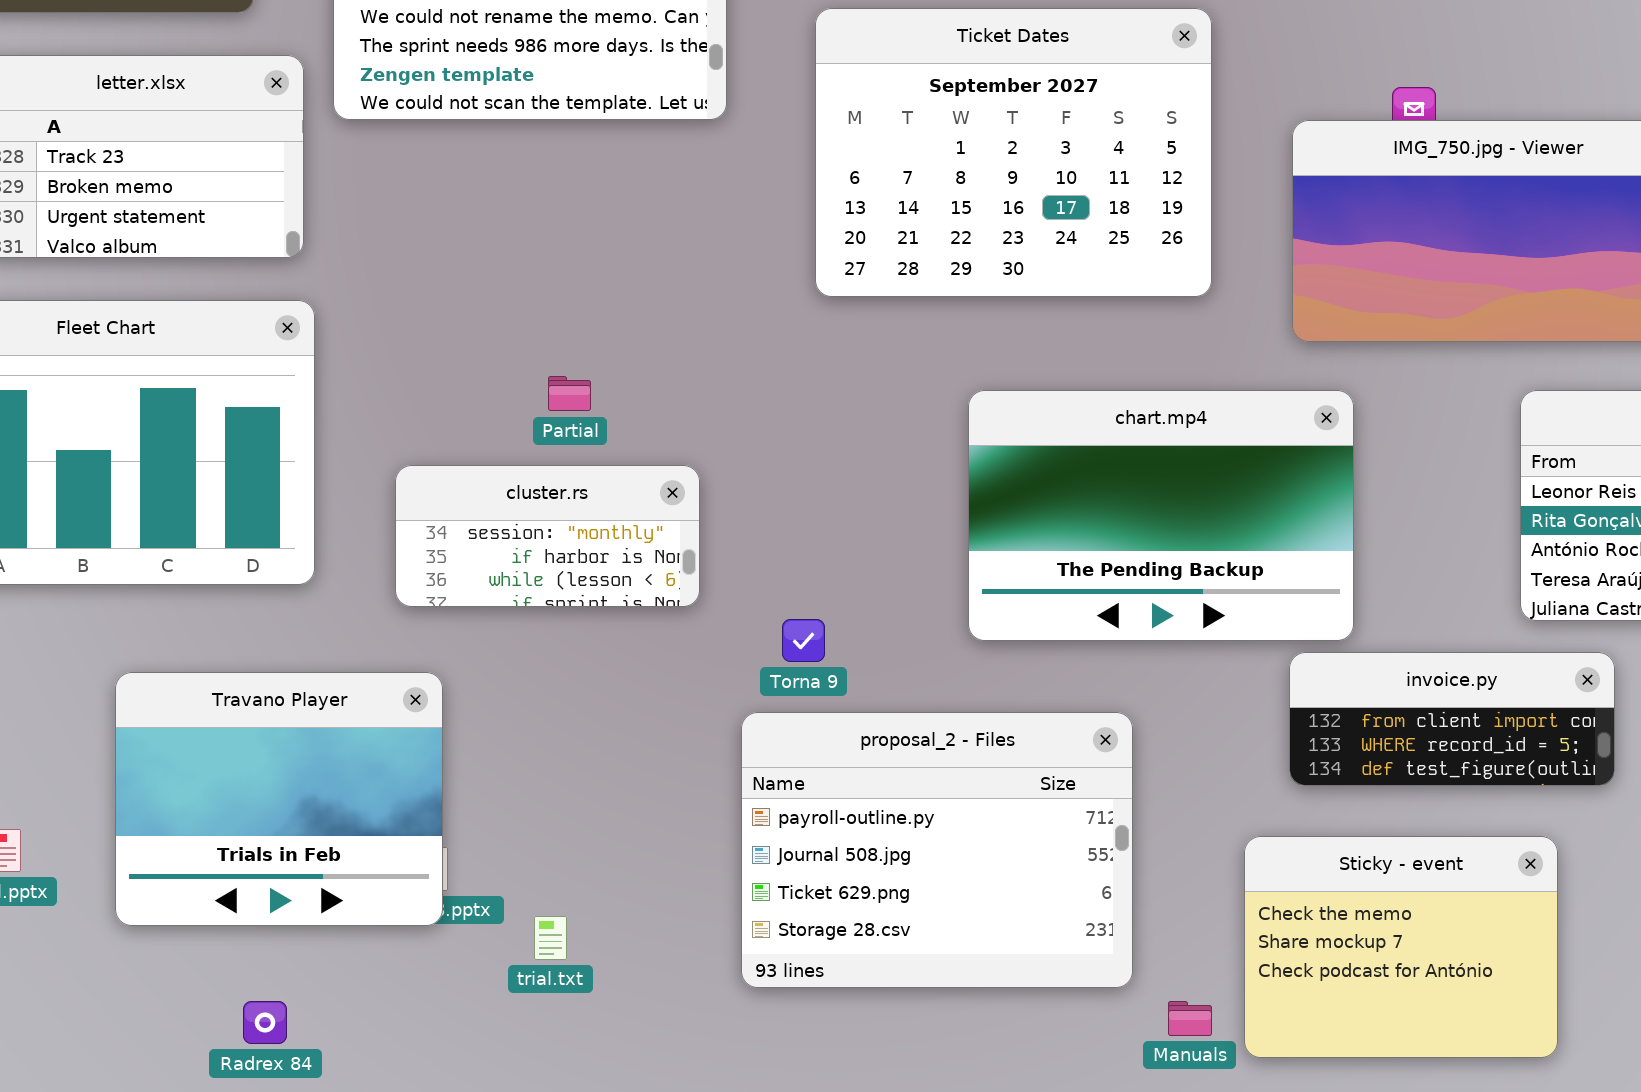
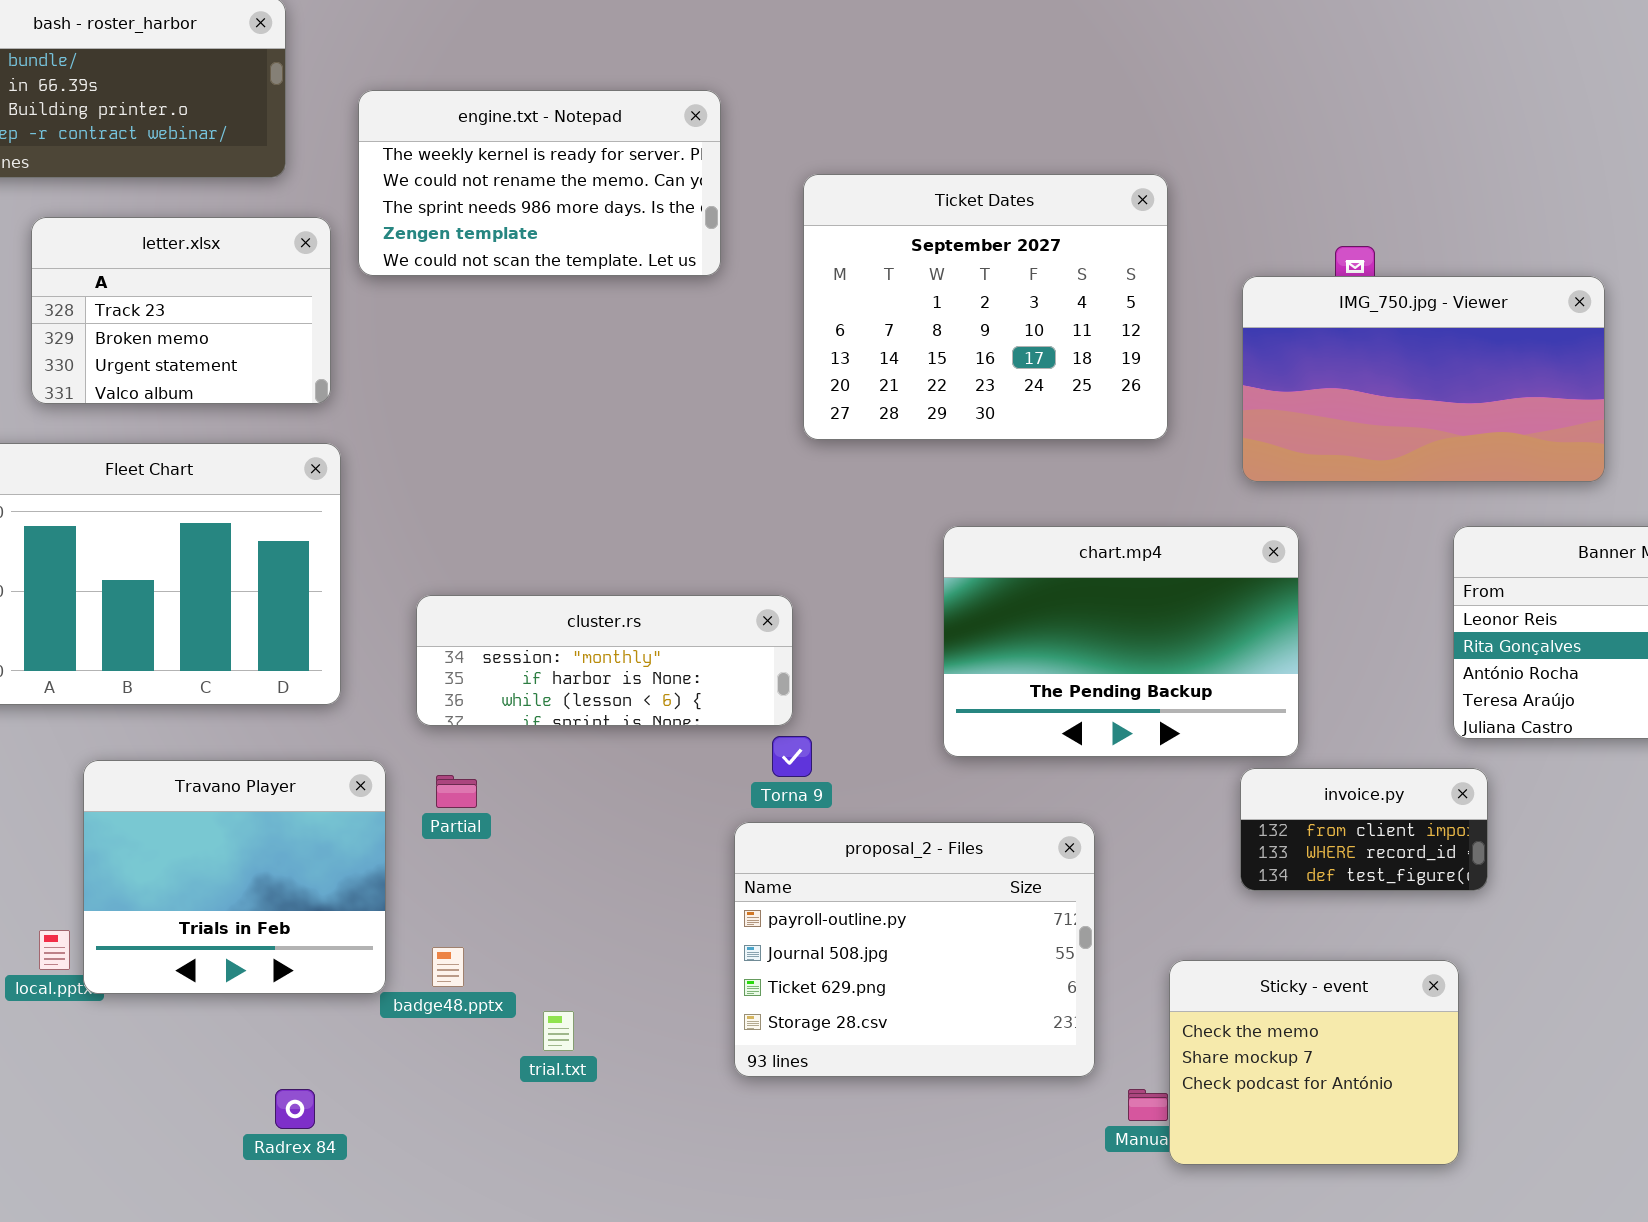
Partial: [548,376,591,411] -> [436,775,477,808], moved
cluster.rs: [395,465,700,607] -> [416,595,793,726], resized
invoice.py: [1289,652,1615,786] -> [1240,768,1488,891], resized
Travano Player: [115,672,443,926] -> [83,760,386,994], moved
Sticky - event: [1244,836,1558,1058] -> [1169,960,1459,1165], moved

